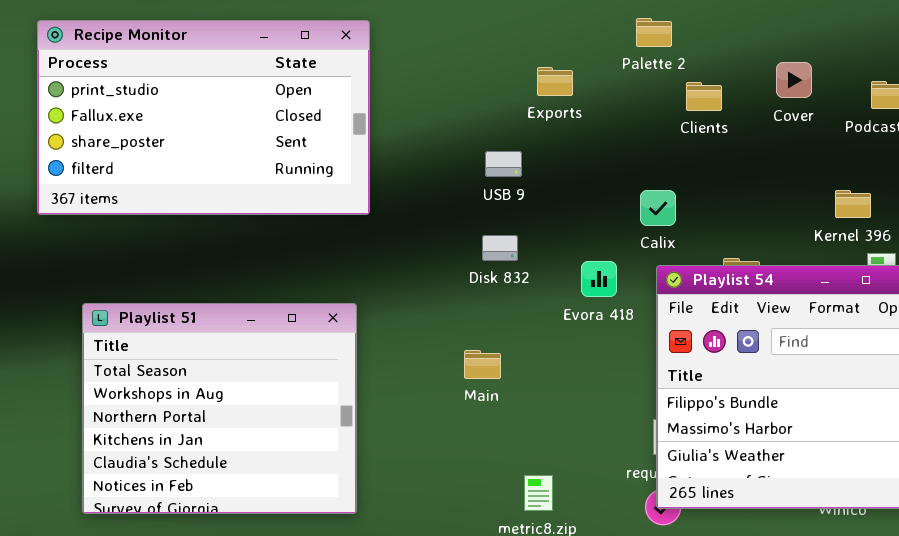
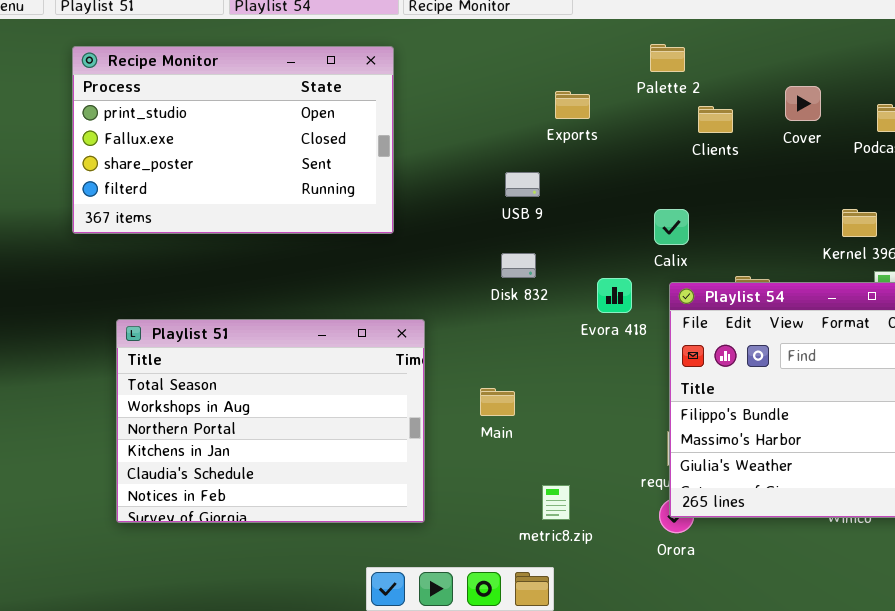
Playlist 51: [82,303,357,514] -> [116,319,425,523], resized
Main: [464,350,501,379] -> [480,388,515,416], moved

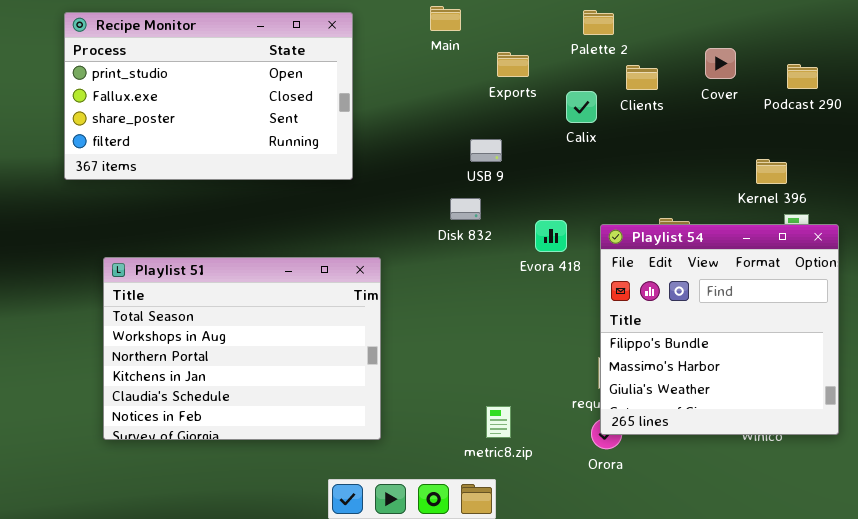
USB 9: [505,172,540,197] -> [470,139,502,162], moved
Calix: [654,209,689,245] -> [566,91,597,123], moved
Main: [480,388,515,416] -> [430,6,461,31], moved

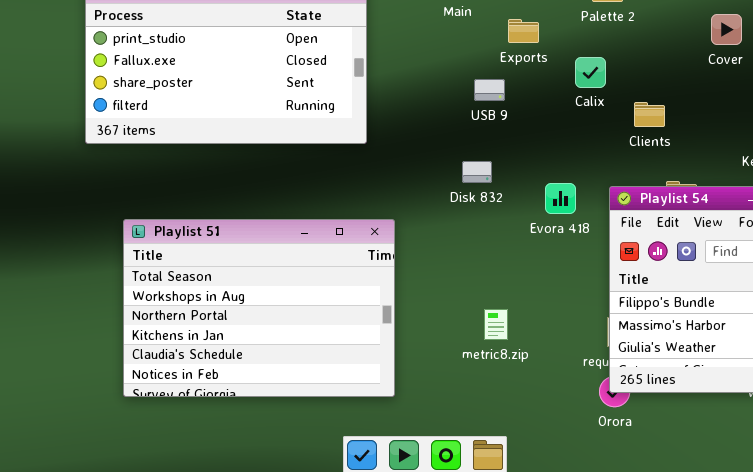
Clients: [626,65,658,90] -> [634,102,665,127], moved
USB 9: [470,139,502,162] -> [474,79,505,101], moved
metric8.zip: [486,406,511,438] -> [484,309,508,340], moved

